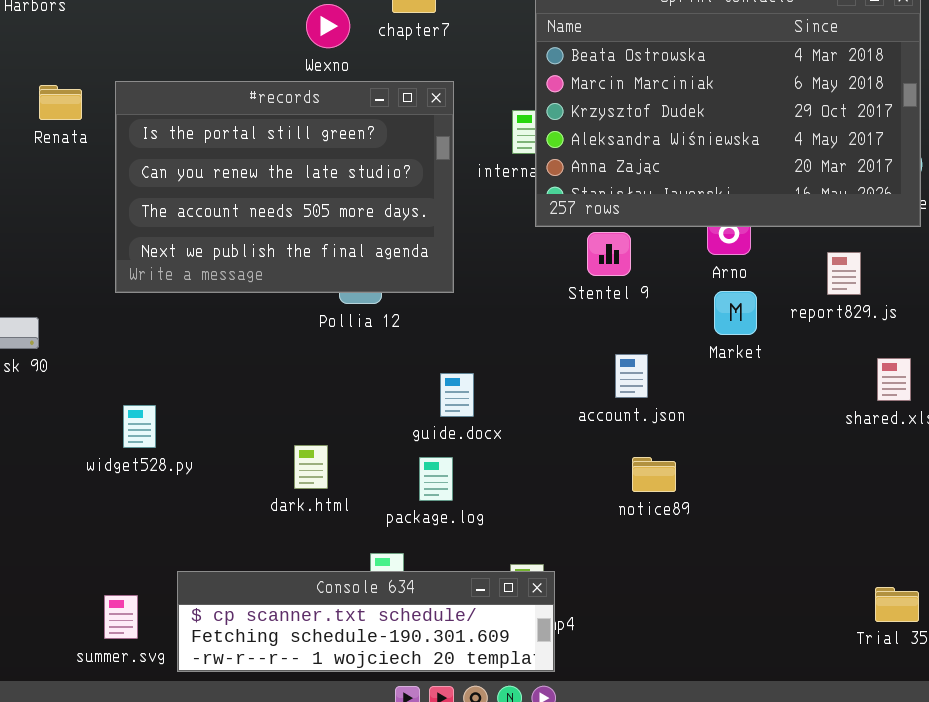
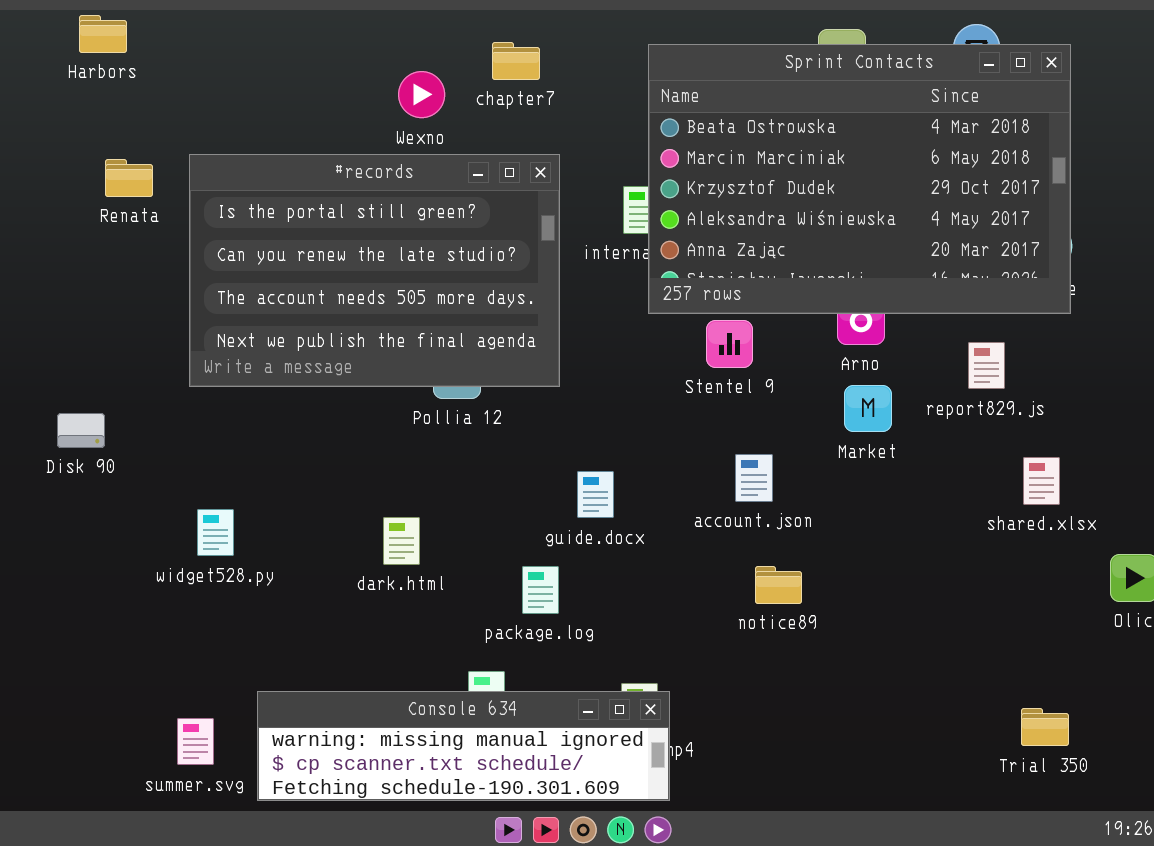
guide.docx: [440,373,474,417] -> [577,471,614,518], moved
dark.html: [294,445,328,489] -> [383,517,420,565], moved
Console 634: [177,571,555,672] -> [257,691,670,801], scrolled up 1 row

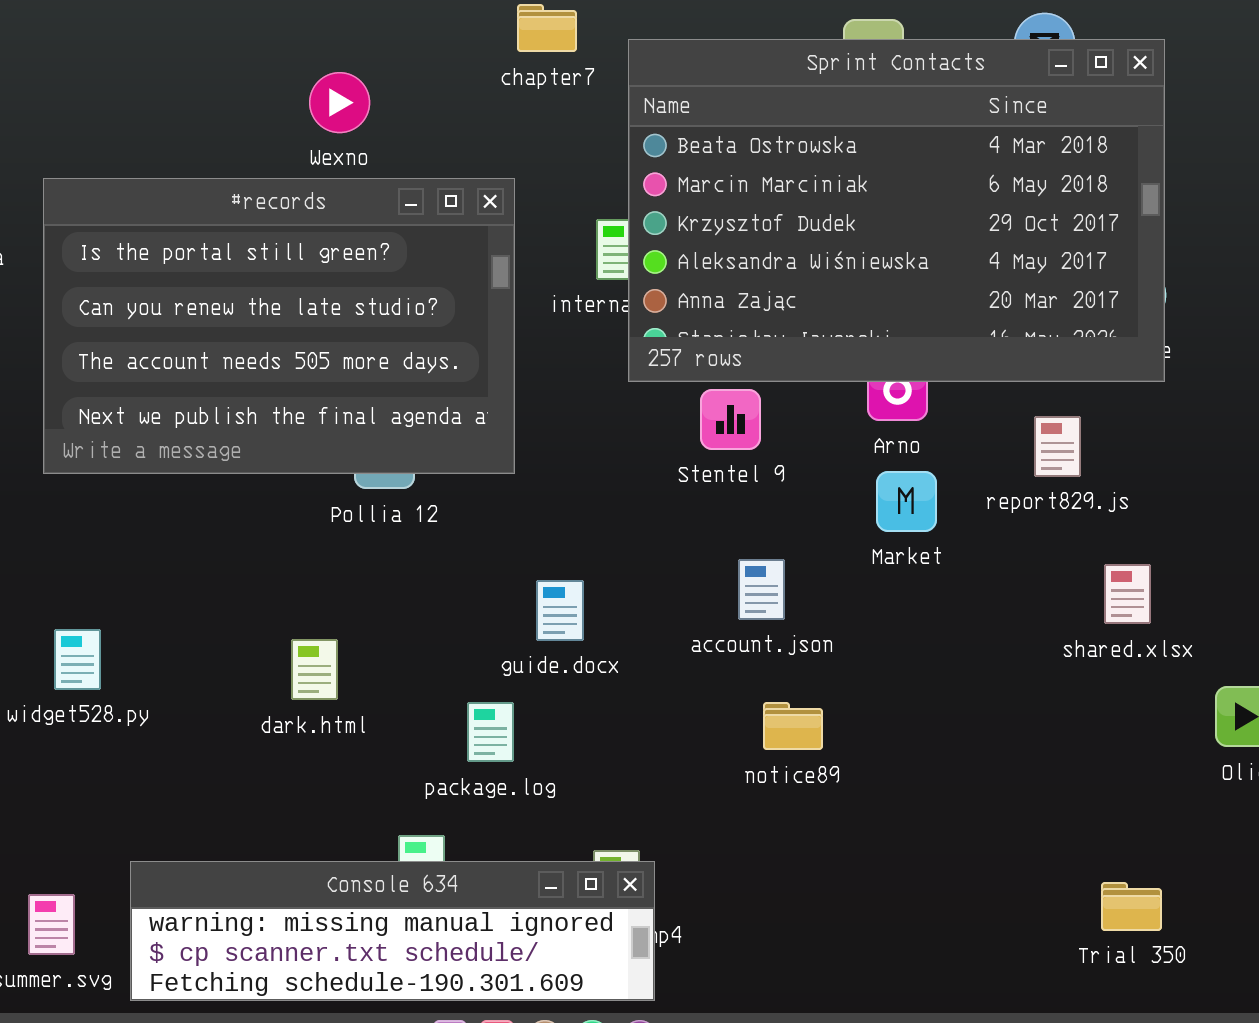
chapter7: [492,42,540,80] -> [517,4,577,52], moved

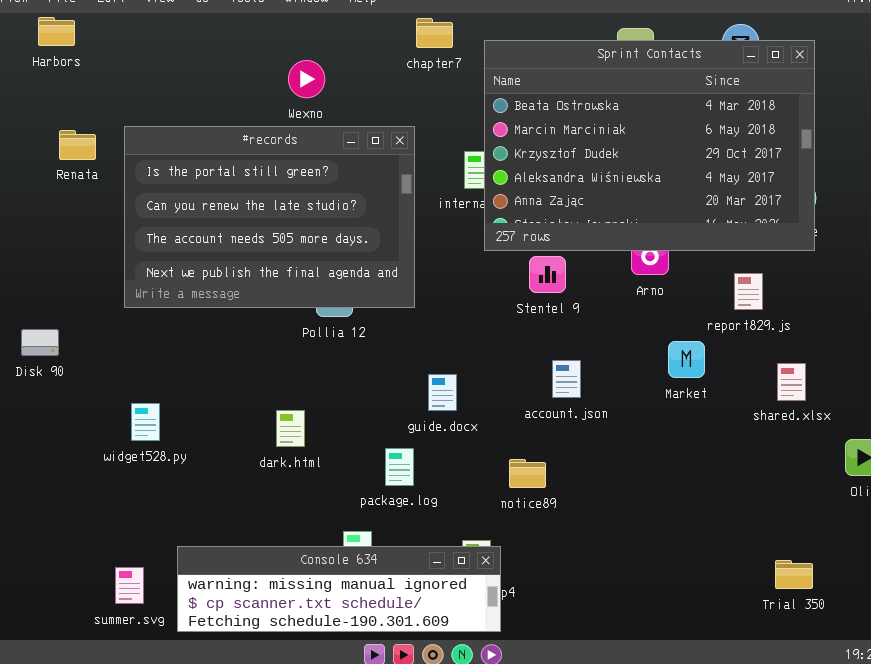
Market: [876,471,937,532] -> [668,341,705,378], moved
notice89: [763,702,823,750] -> [509,459,546,488], moved

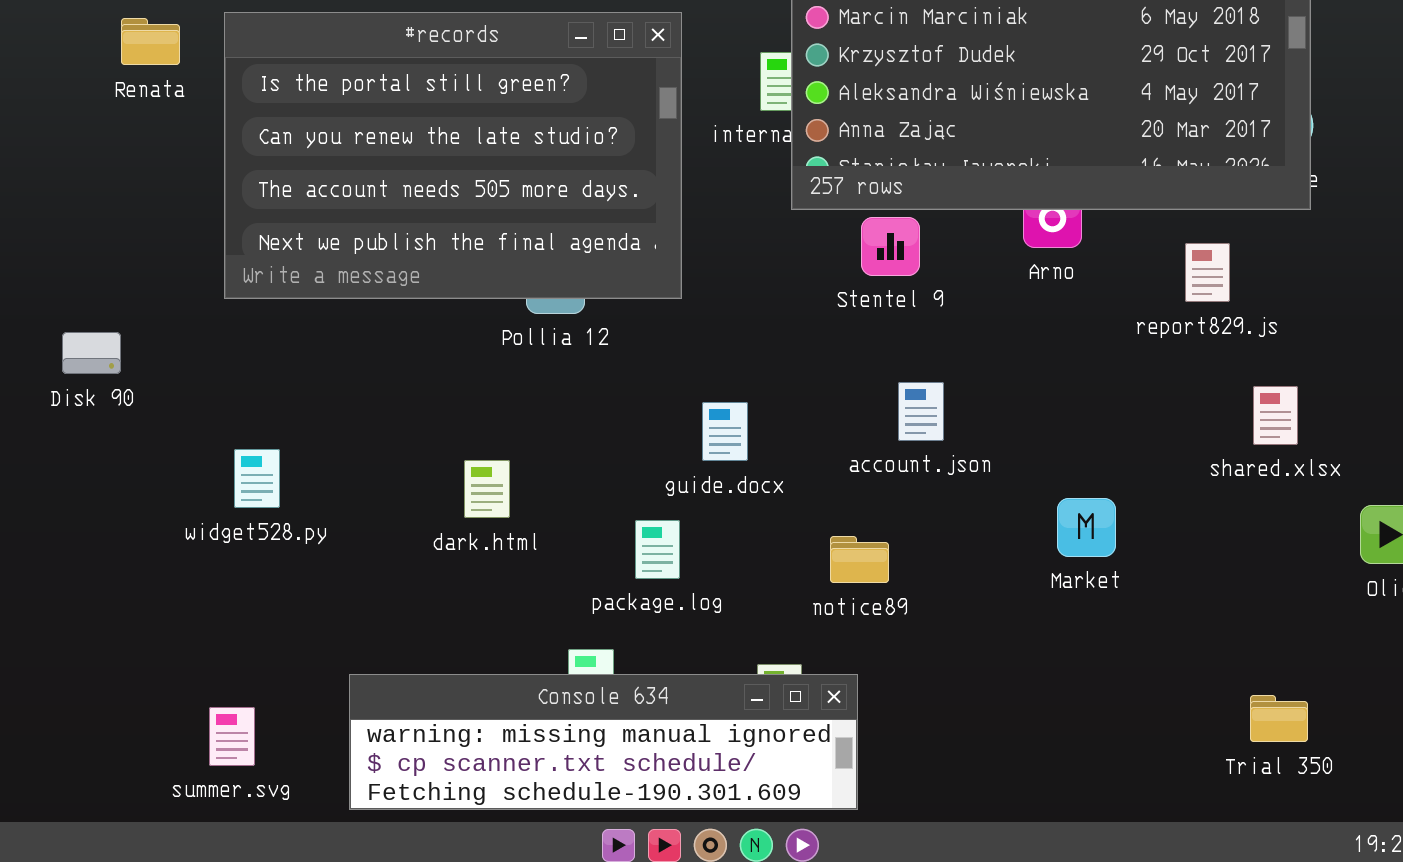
Market: [668,341,705,378] -> [1057,498,1116,557], moved
Console 634: [177,546,501,632] -> [349,674,858,810], moved

